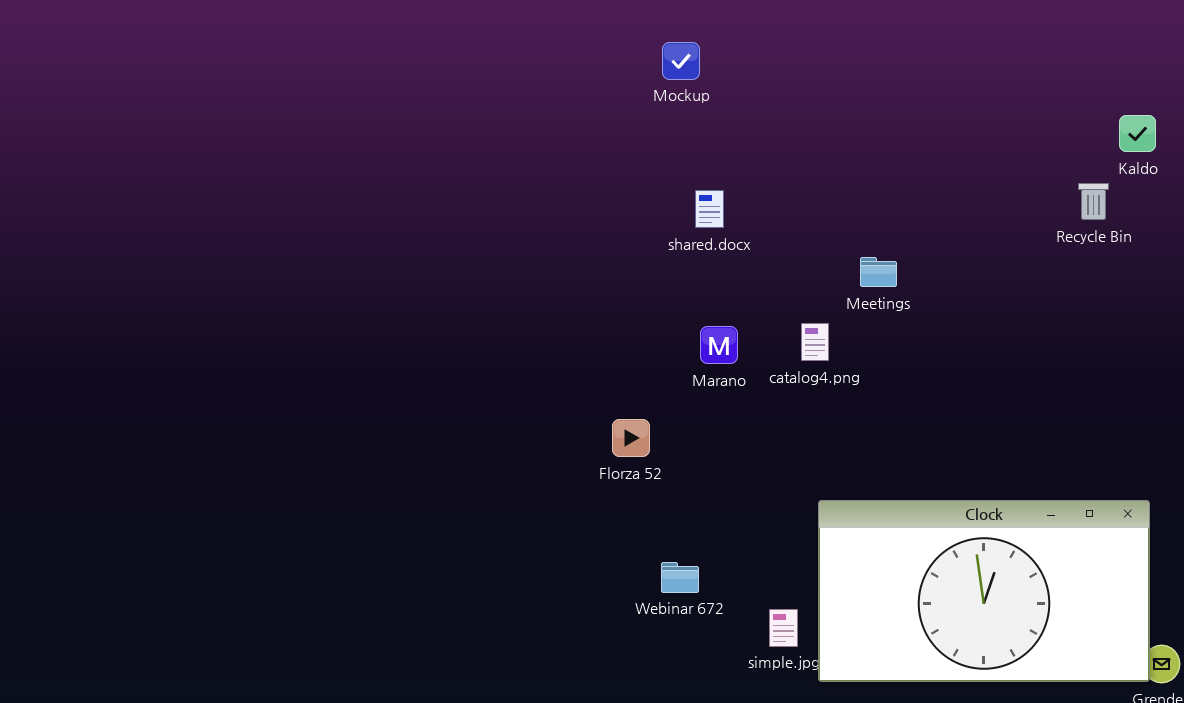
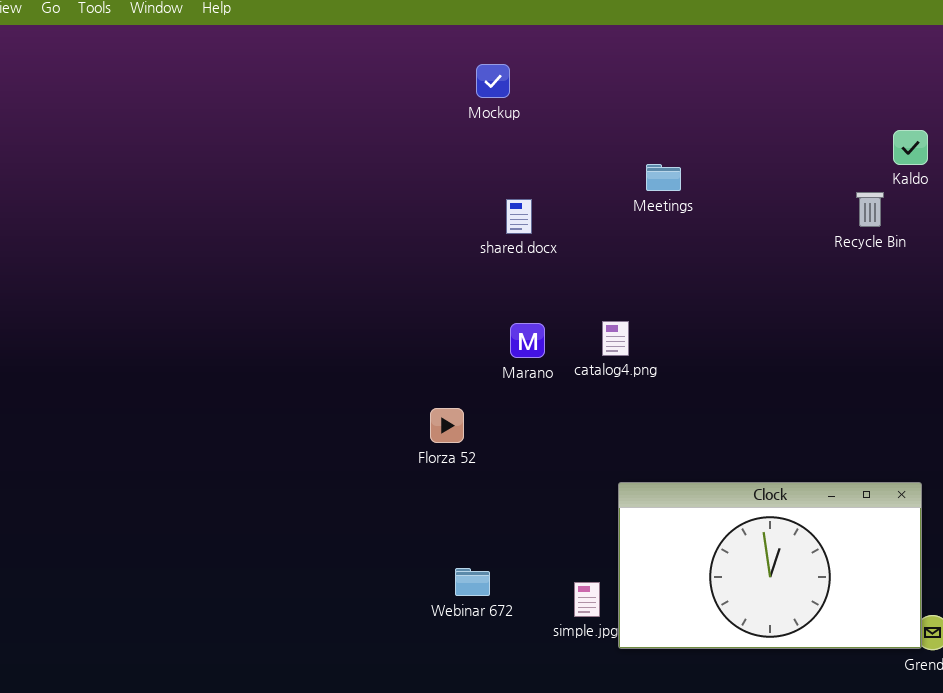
Meetings: [860,257,897,287] -> [646,164,681,191], moved
Webinar 672: [661,562,699,593] -> [455,568,490,596], moved

